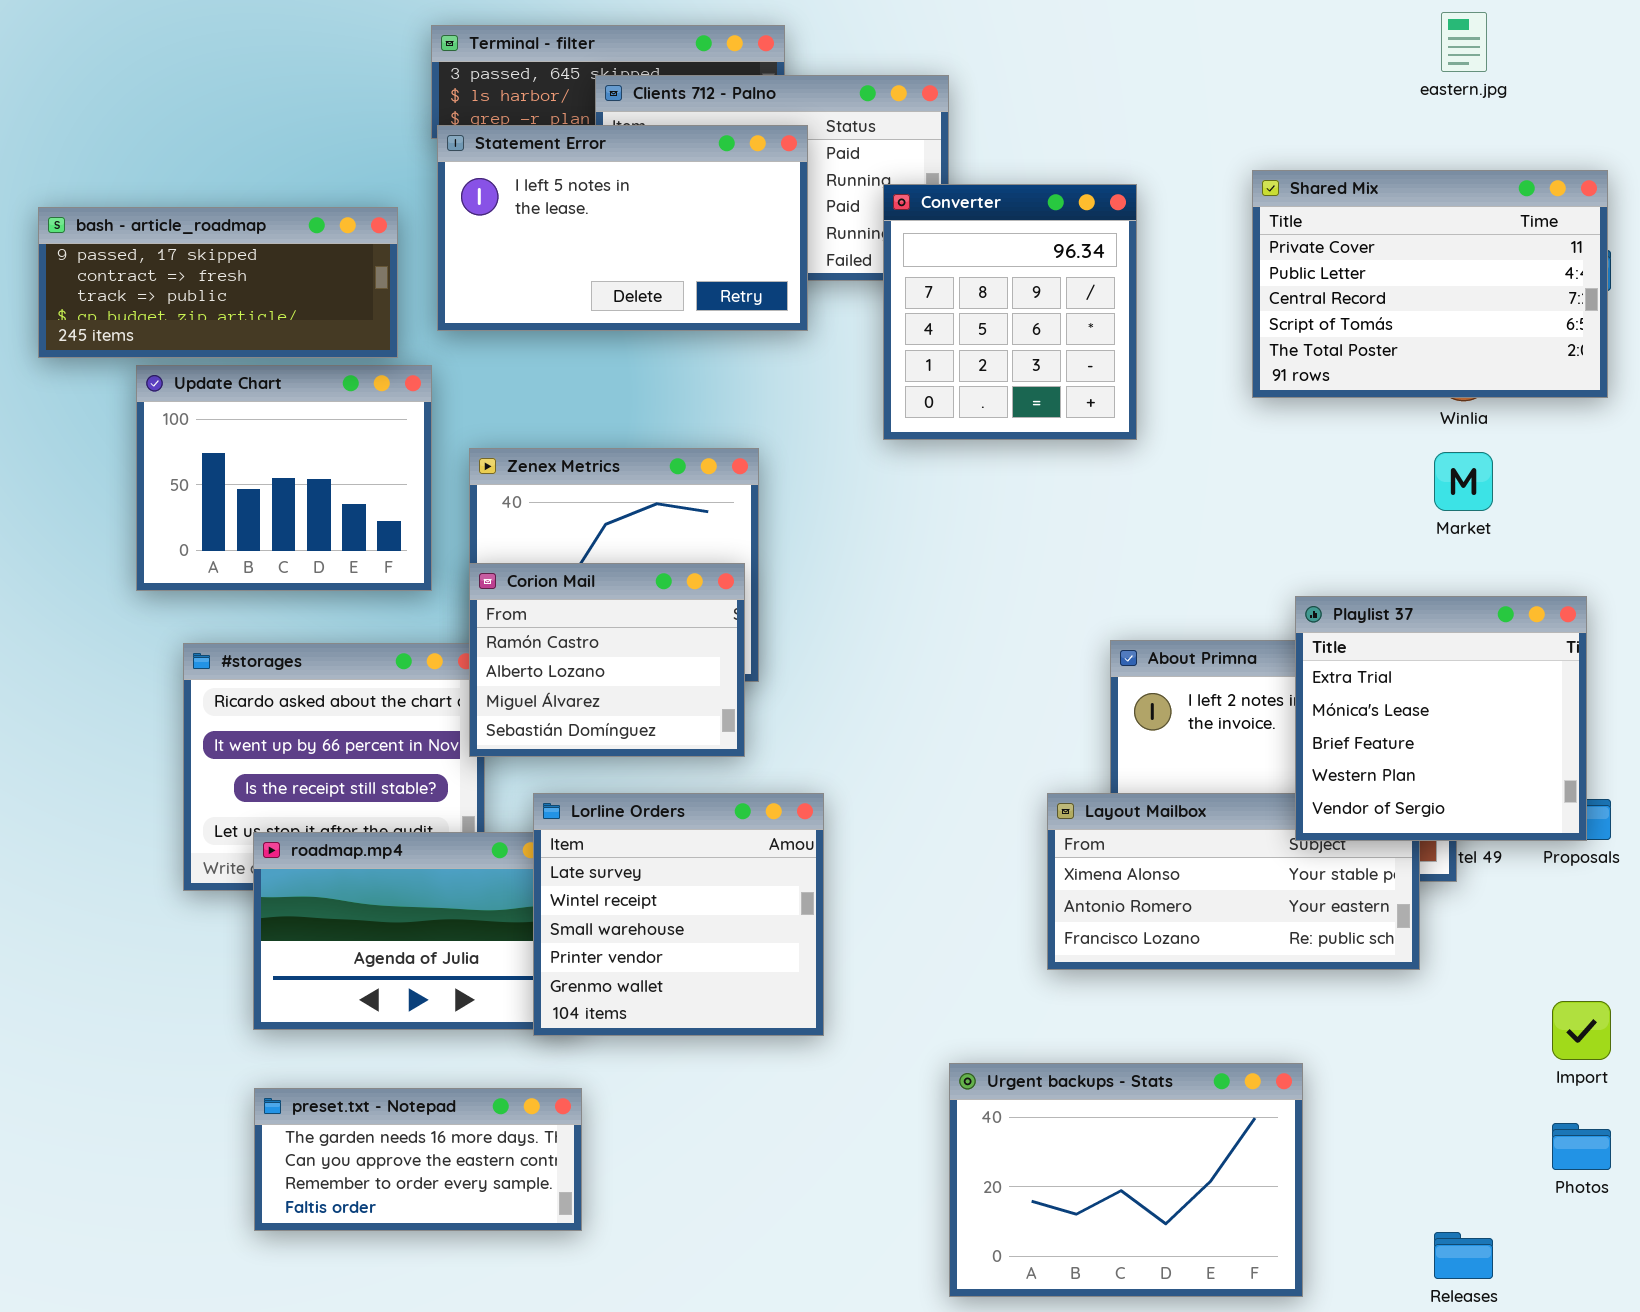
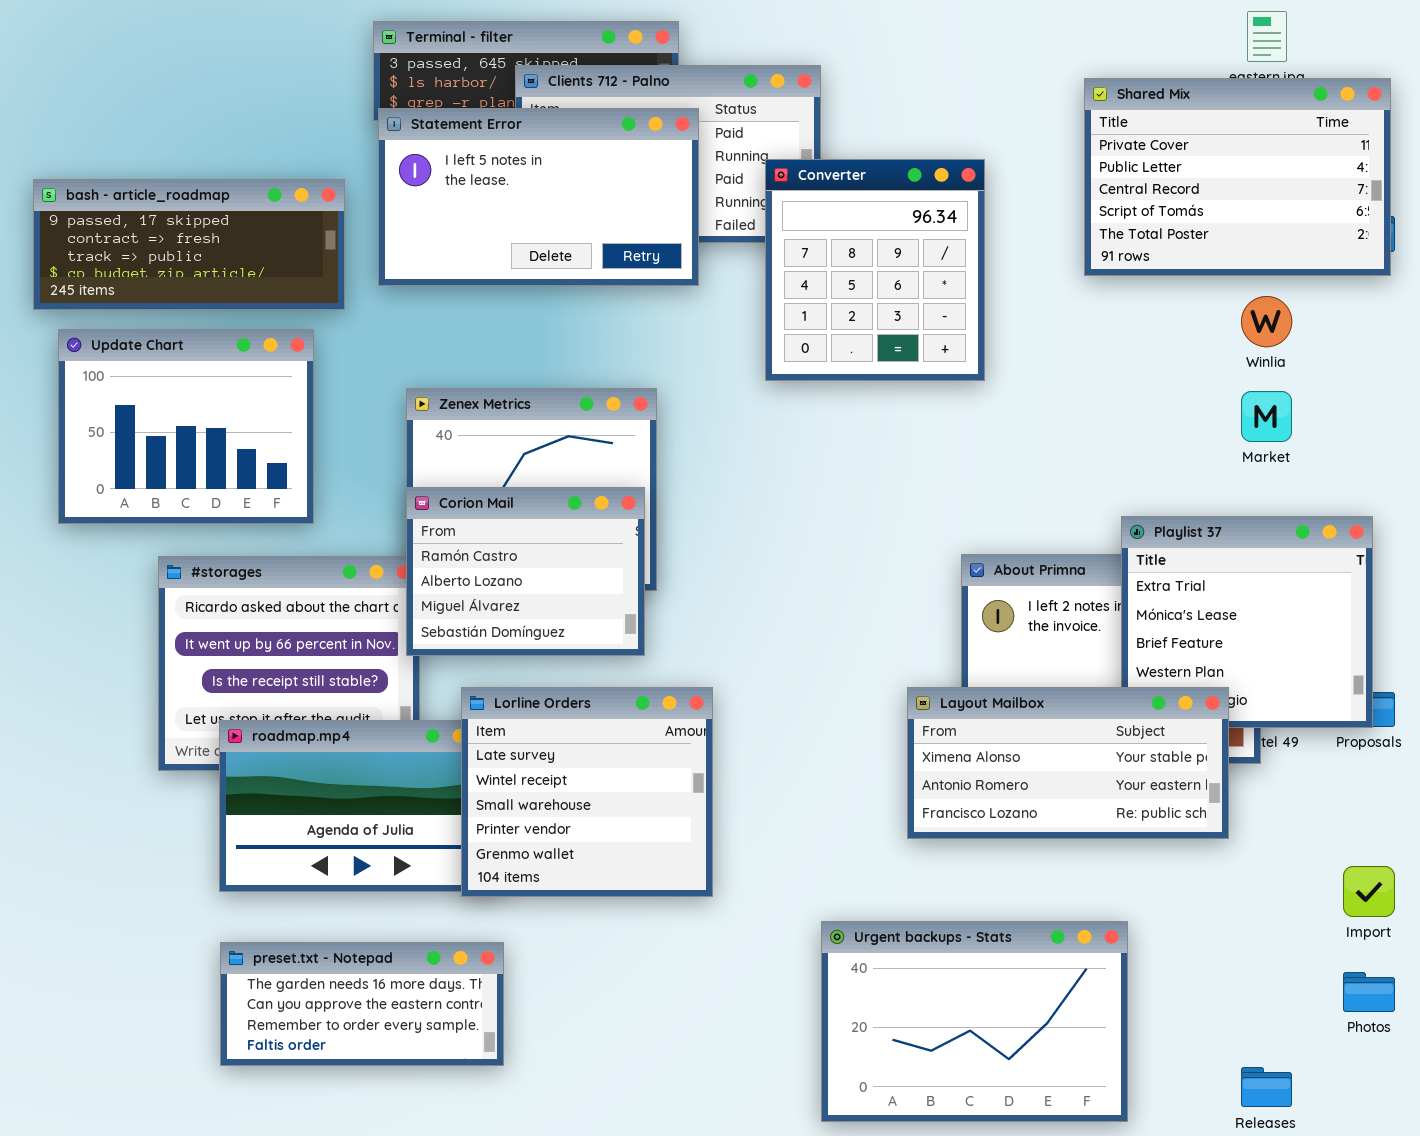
Shared Mix: [1252,170,1608,398] -> [1084,78,1391,276], moved
Update Chart: [136,365,432,591] -> [58,329,314,524], moved
Layout Mailbox: [1047,793,1420,970] -> [907,687,1229,839], raised

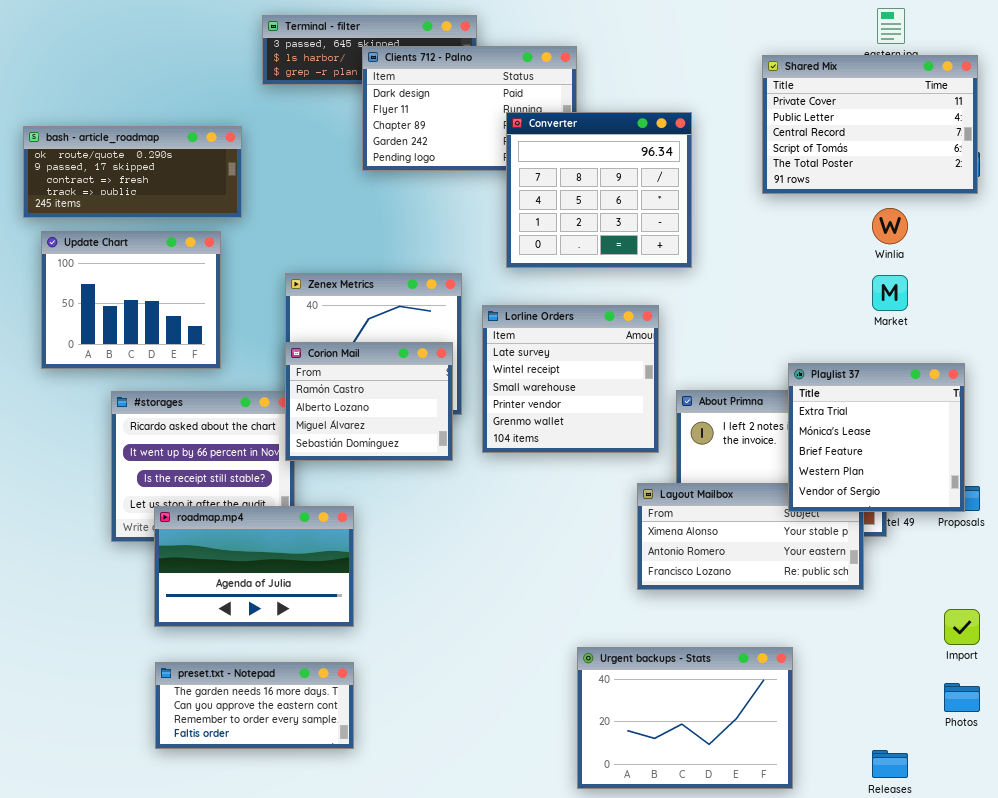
Statement Error: [378,108,699,286] -> none, closed
Converter: [765,159,985,381] -> [506,112,692,268], resized
bash - article_roadmap: [33,179,345,310] -> [23,126,242,218], scrolled up 1 row
Playlist 37: [1121,516,1373,728] -> [788,363,965,512], raised
Lorline Orders: [461,687,713,897] -> [482,305,659,453], moved

